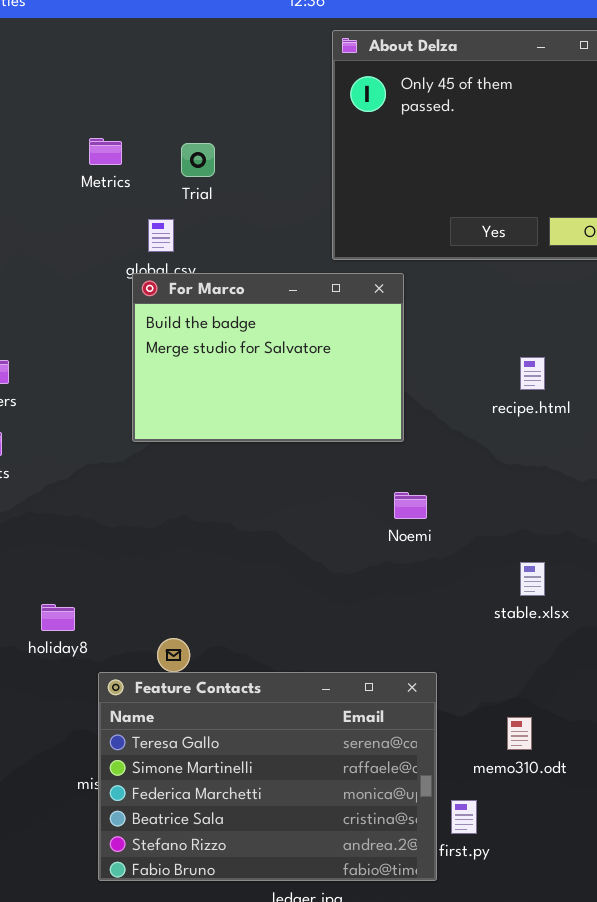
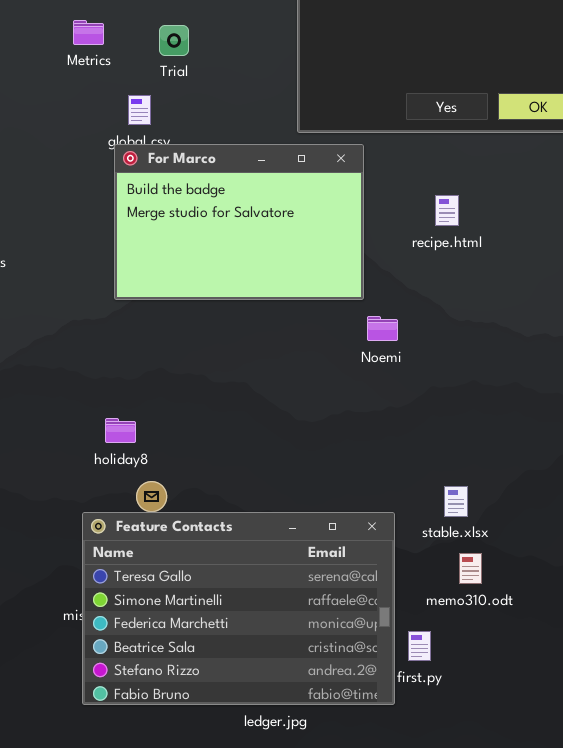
recipe.html: [520,357,545,390] -> [435,195,459,226], moved
Noemi: [394,492,427,519] -> [367,316,398,341], moved
stable.xlsx: [520,562,545,596] -> [444,486,468,517], moved
holiday8: [41,604,75,631] -> [105,418,136,443], moved

